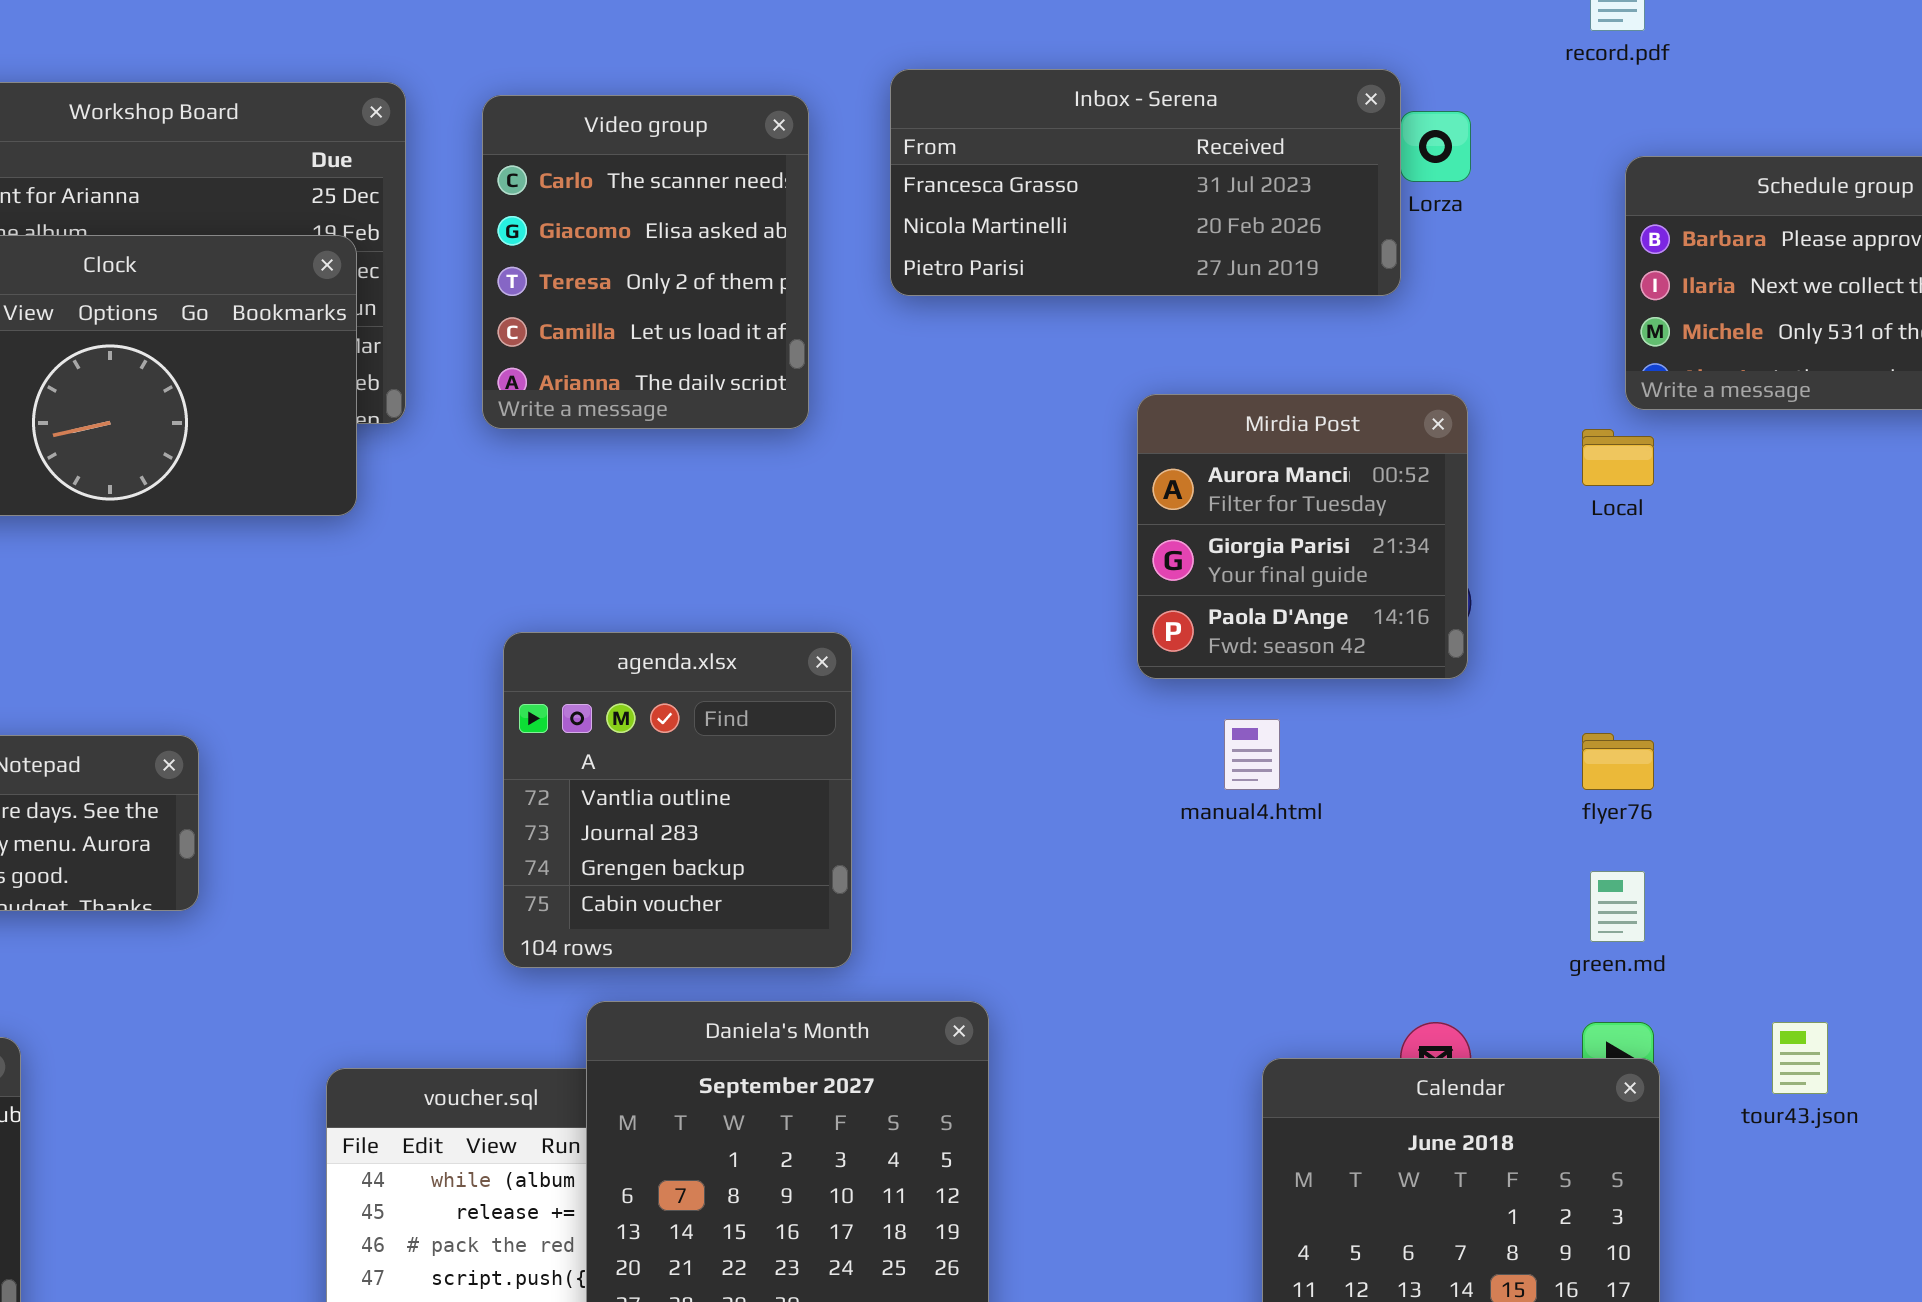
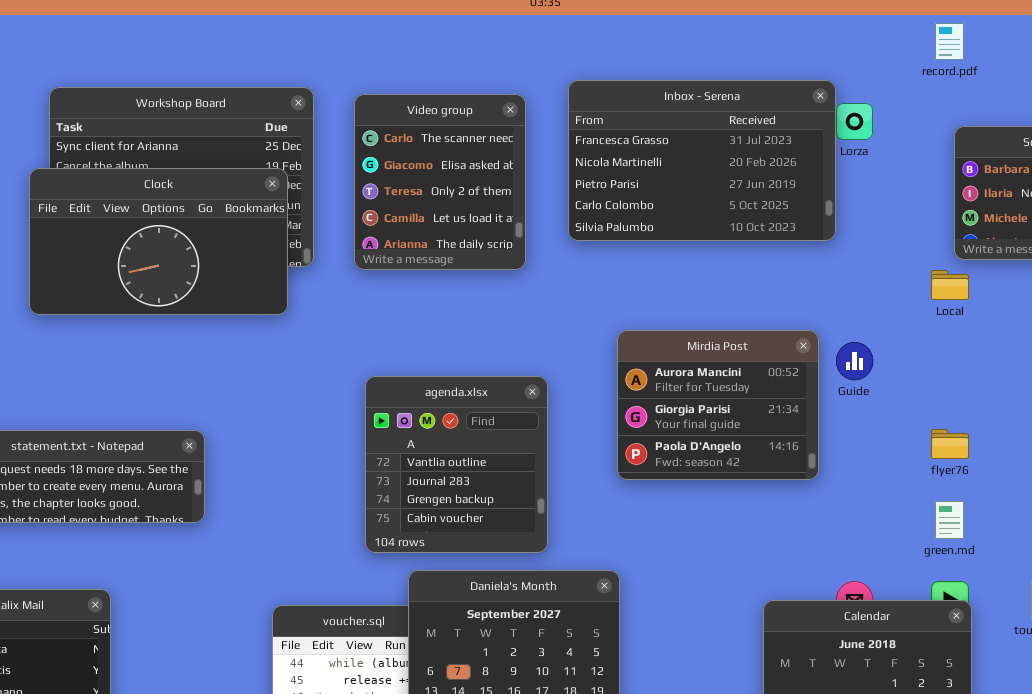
Inbox - Serena: [890,69,1401,296] -> [568,80,836,241], resized
Mirdia Post: [1137,394,1468,679] -> [617,330,819,480], moved, resized

